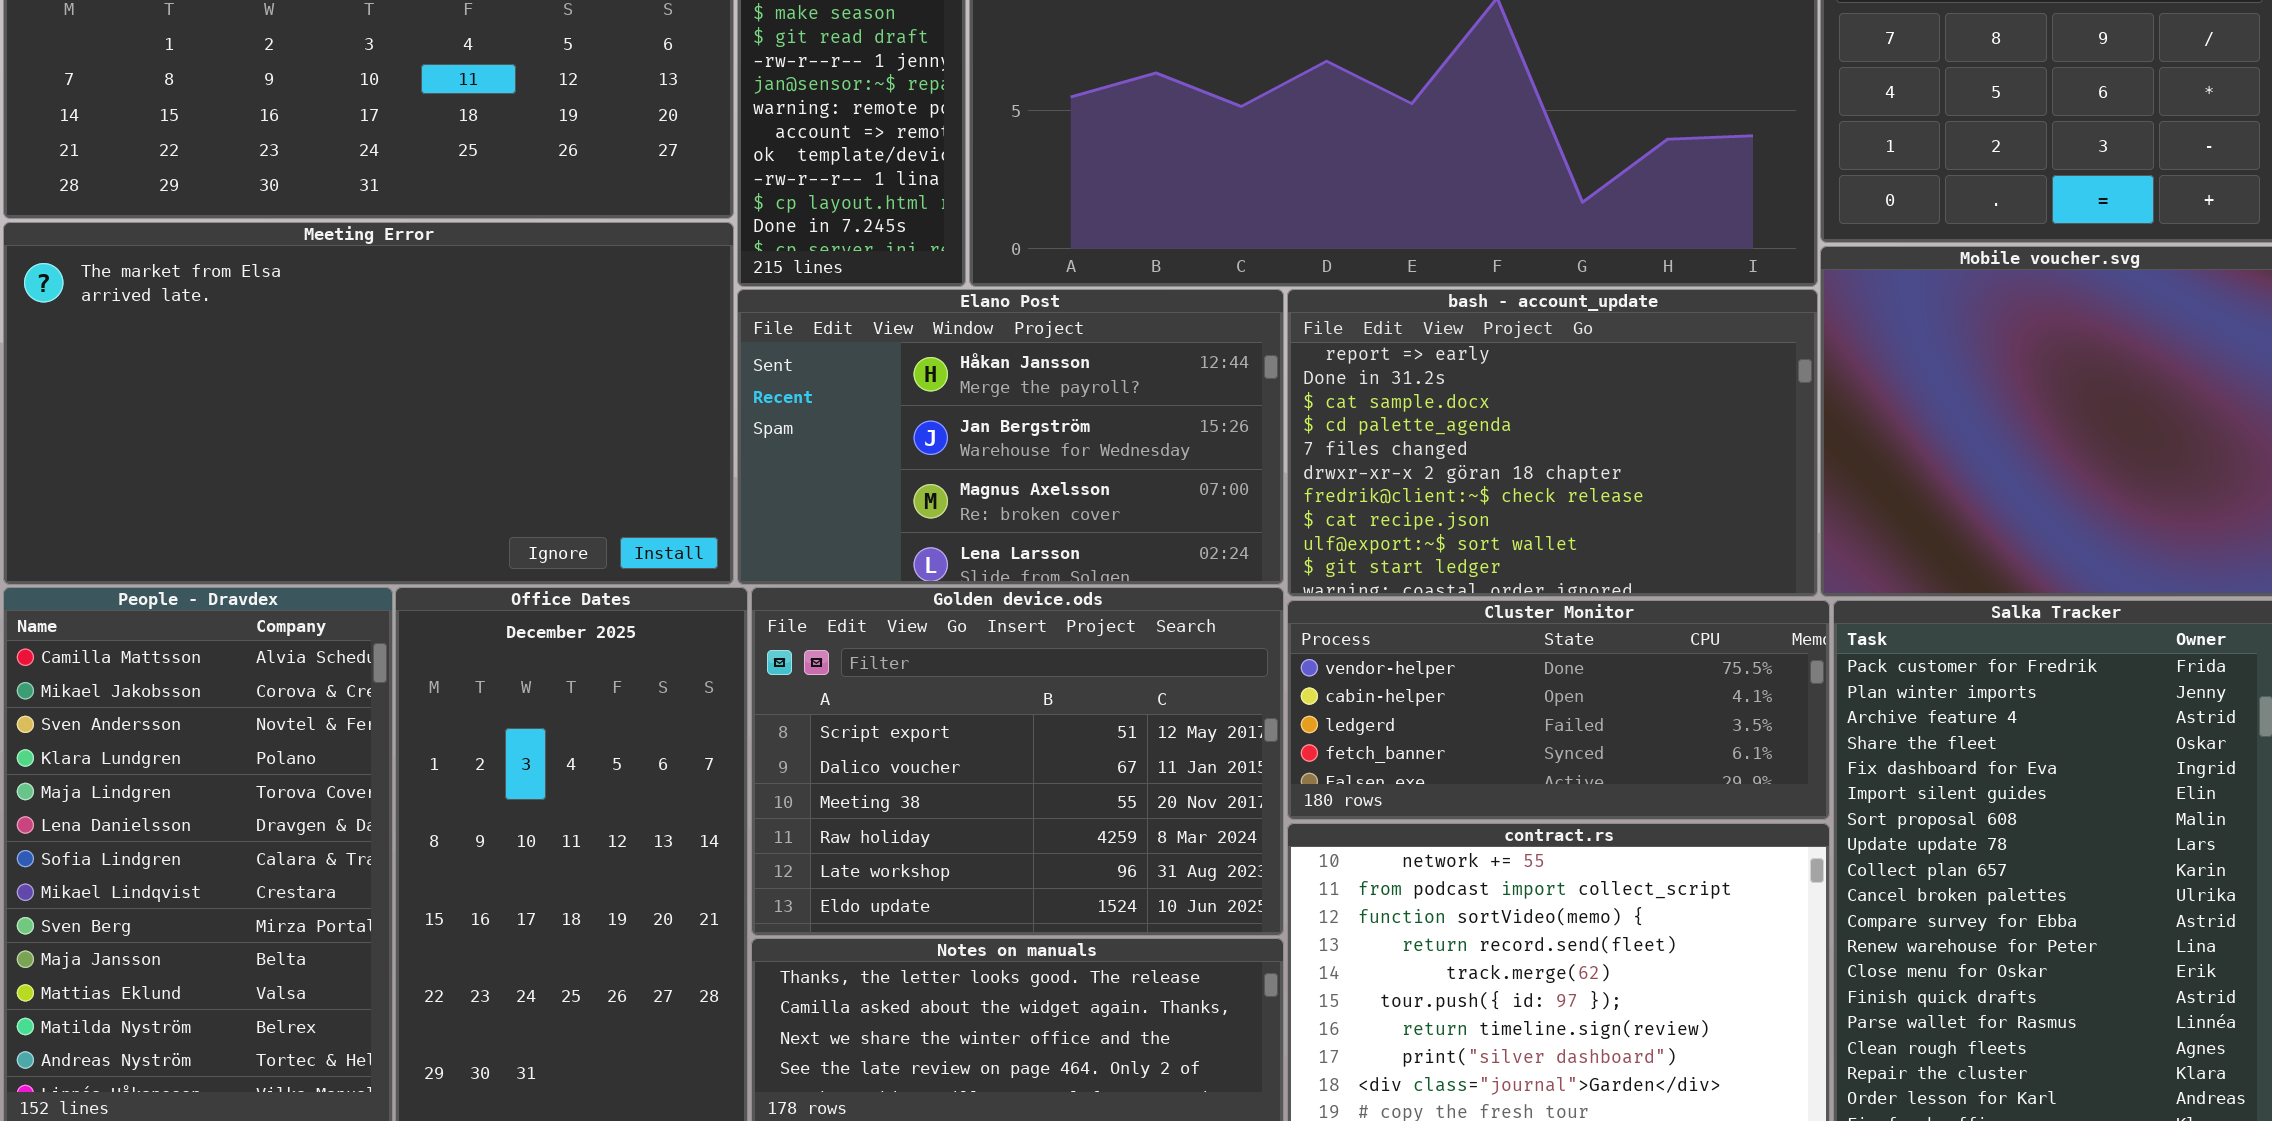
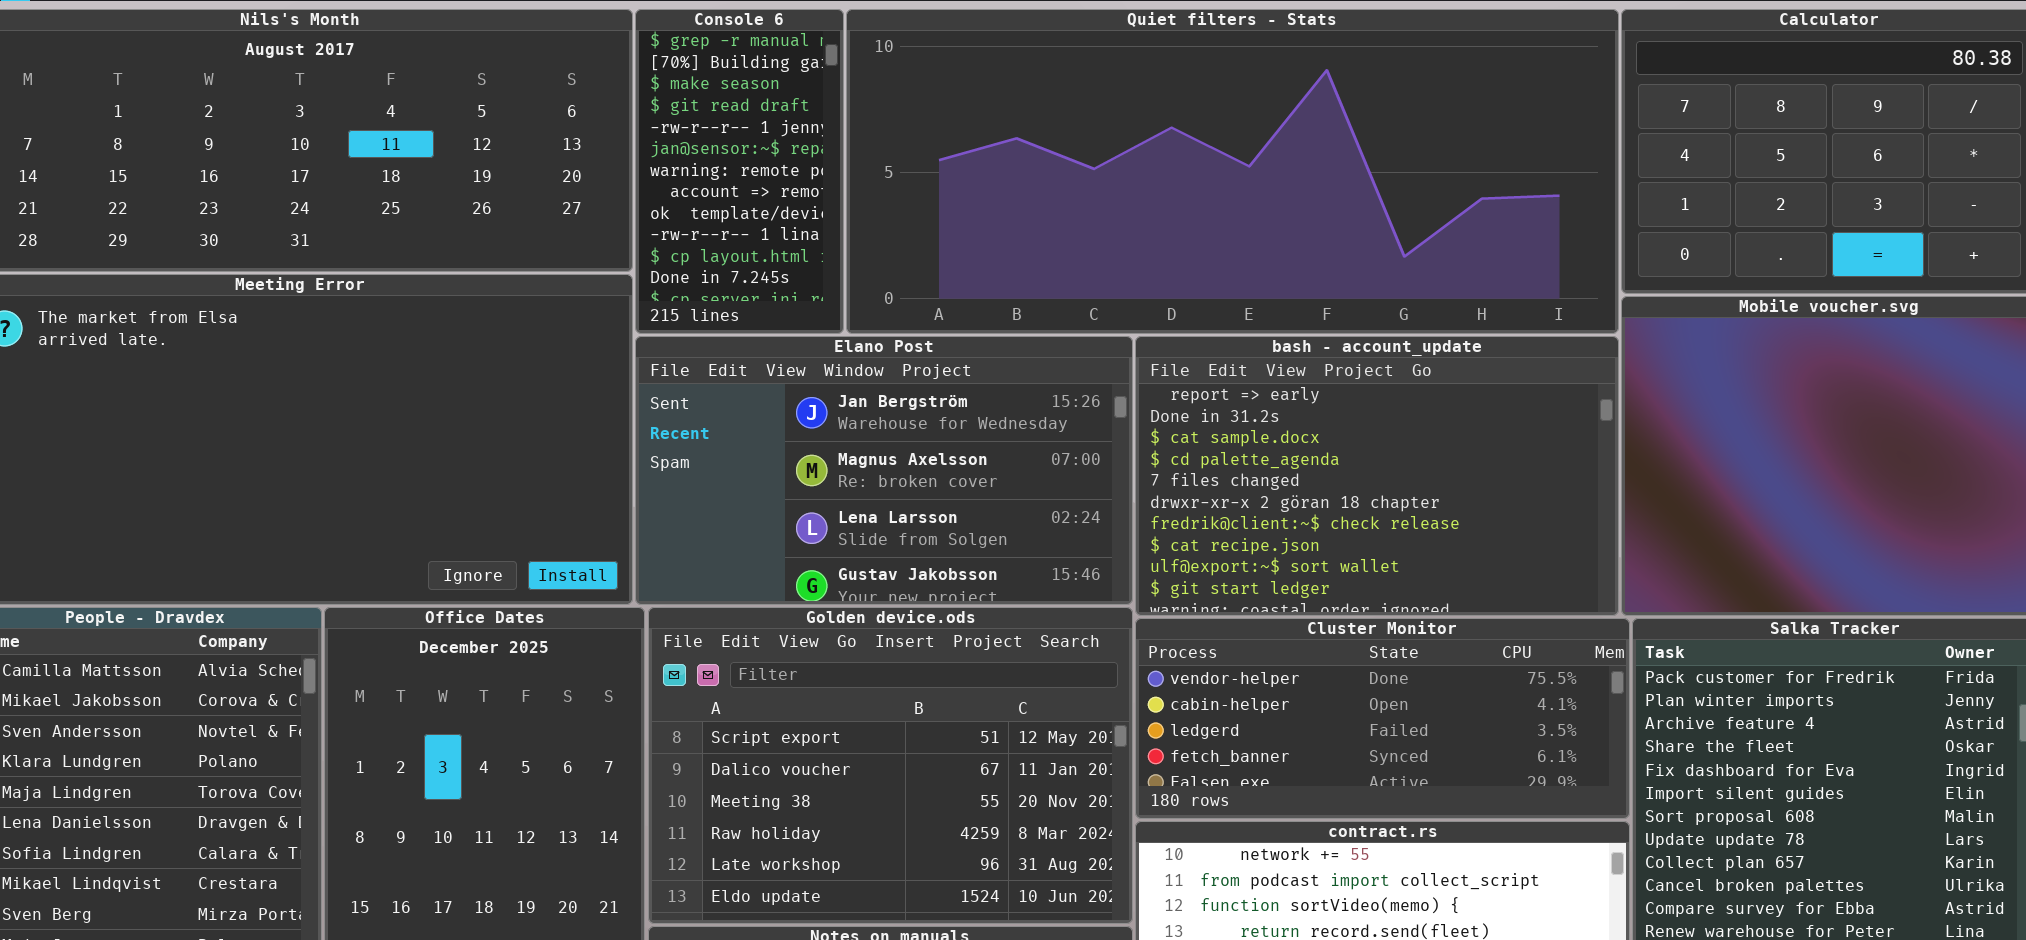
Elano Post: [737,289,1284,585] -> [635,336,1133,605], scrolled down 1 row

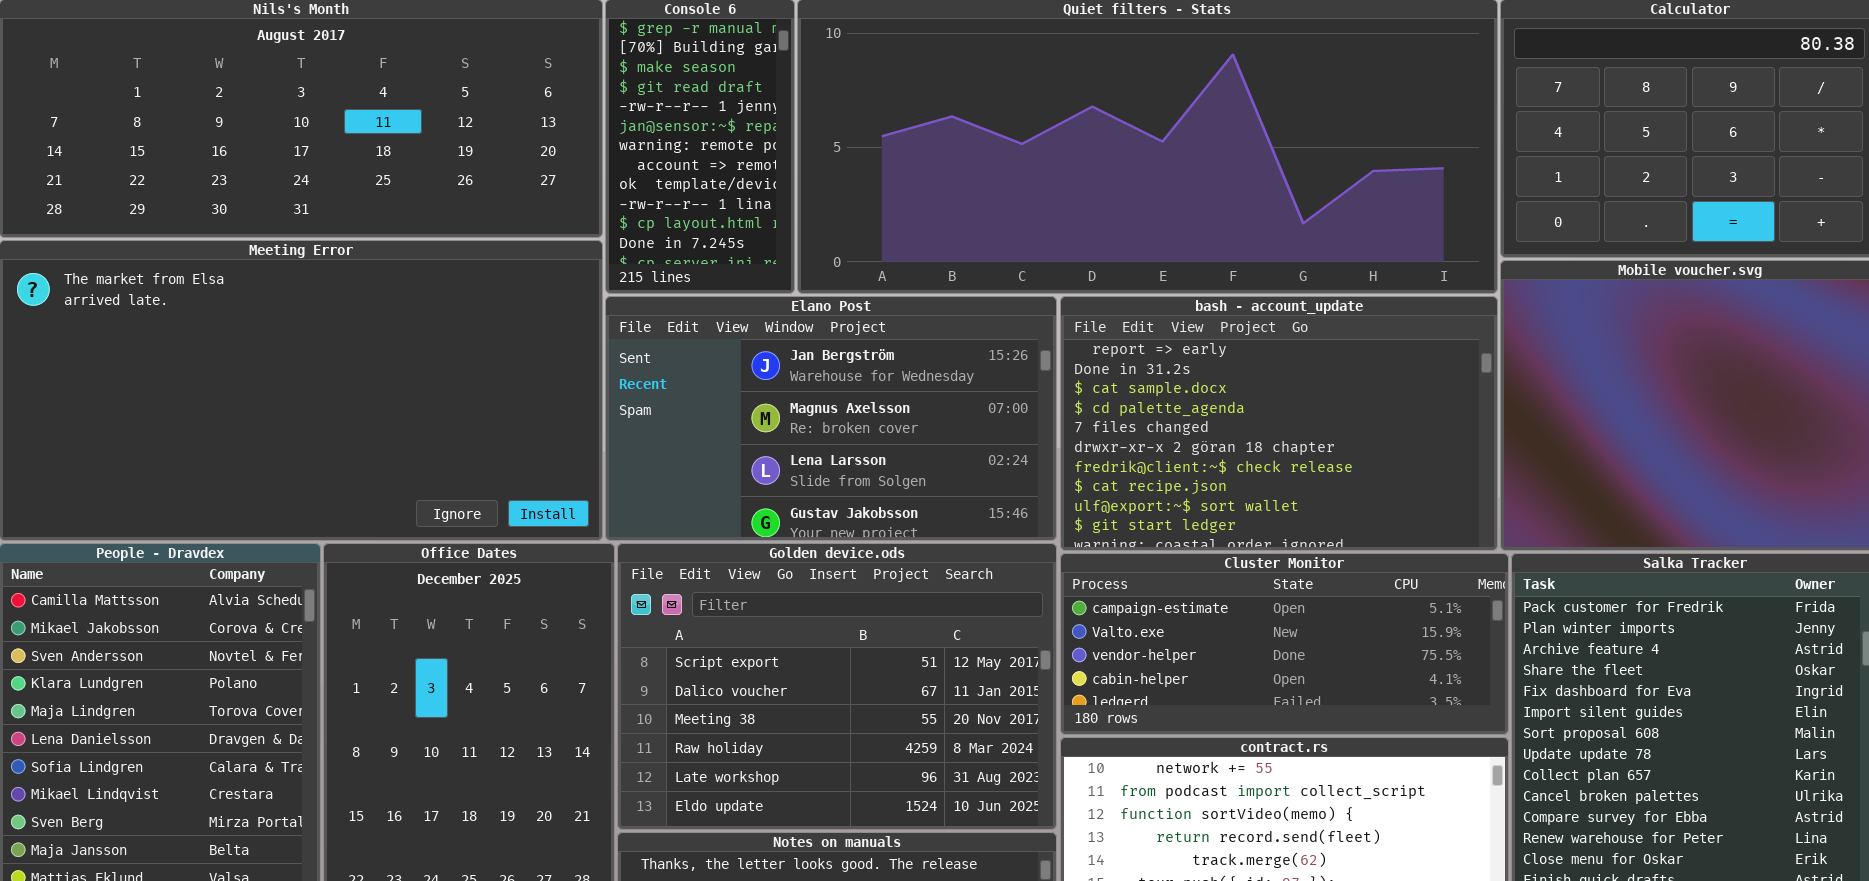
Cluster Monitor: [1135,618,1630,819] -> [1060,553,1509,735], scrolled up 2 rows

